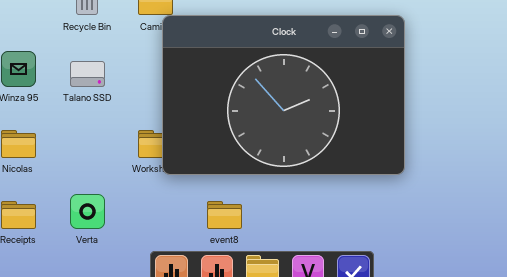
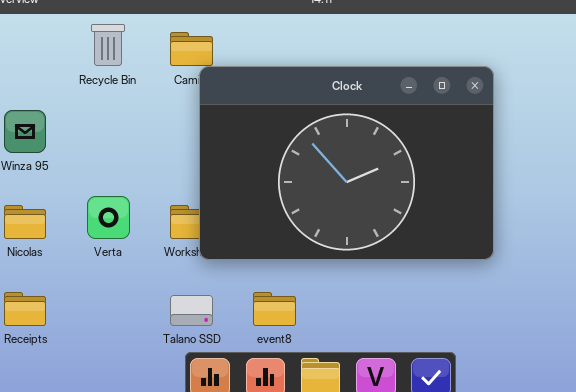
Talano SSD: [70,61,105,87] -> [170,295,213,326], moved
Verta: [70,194,105,229] -> [87,196,130,239], moved

